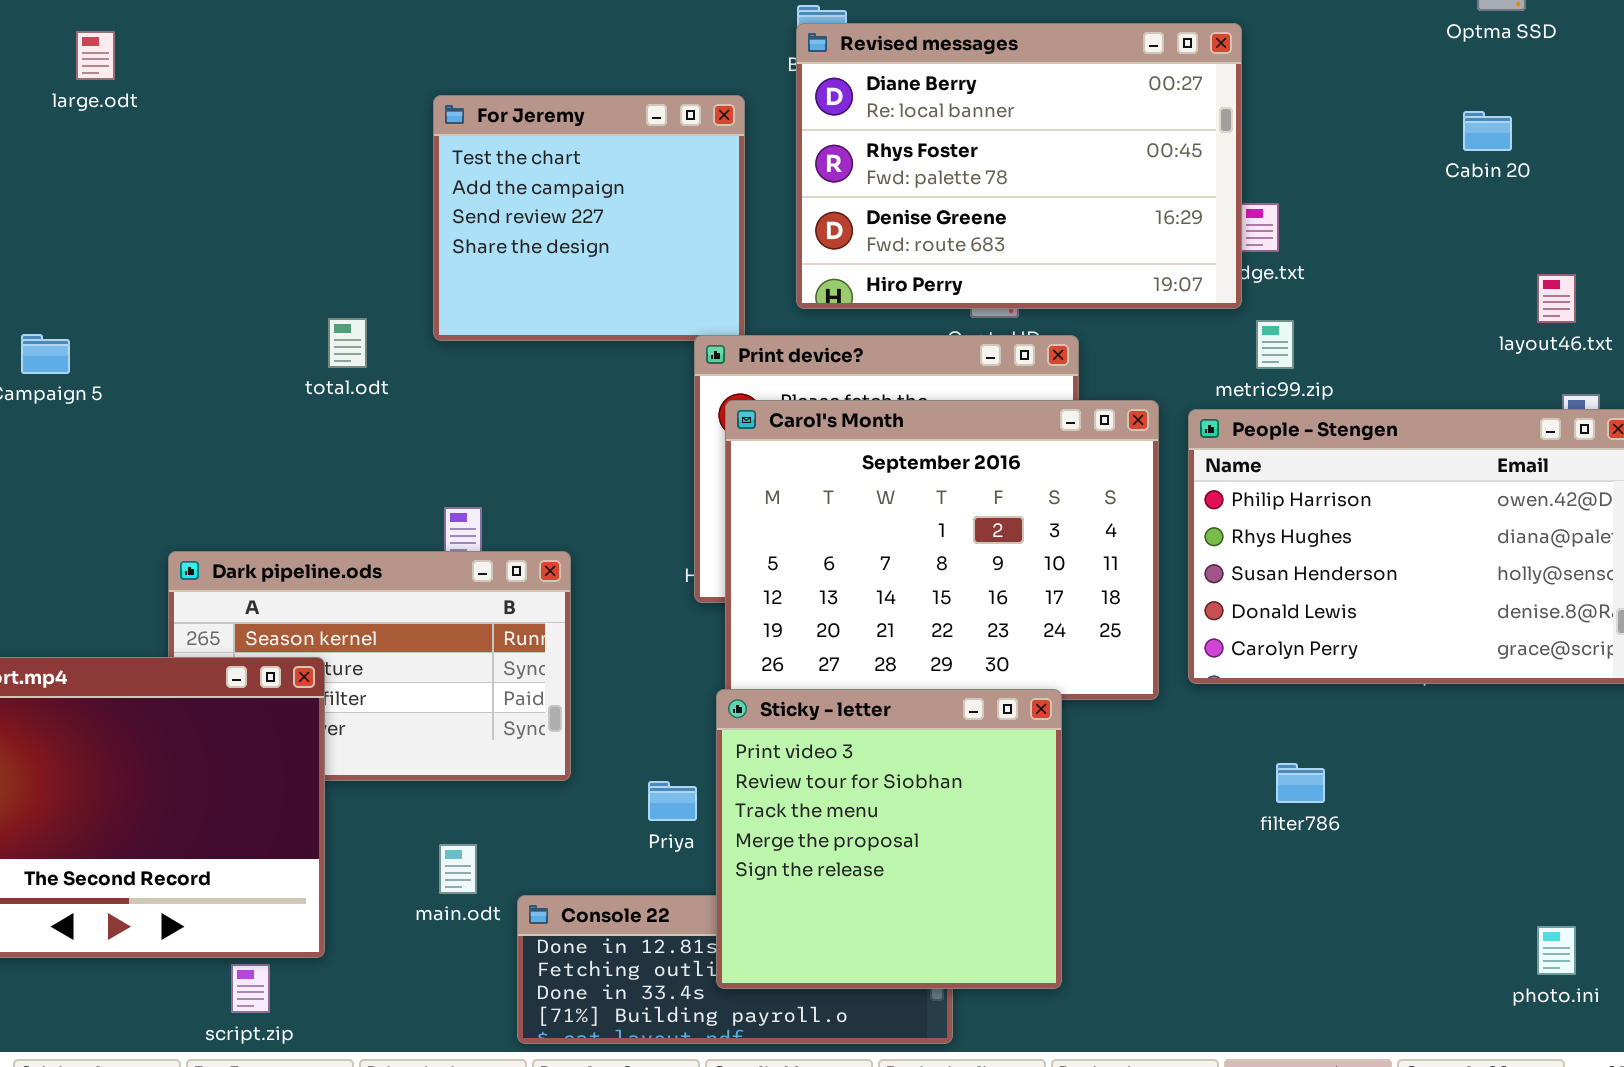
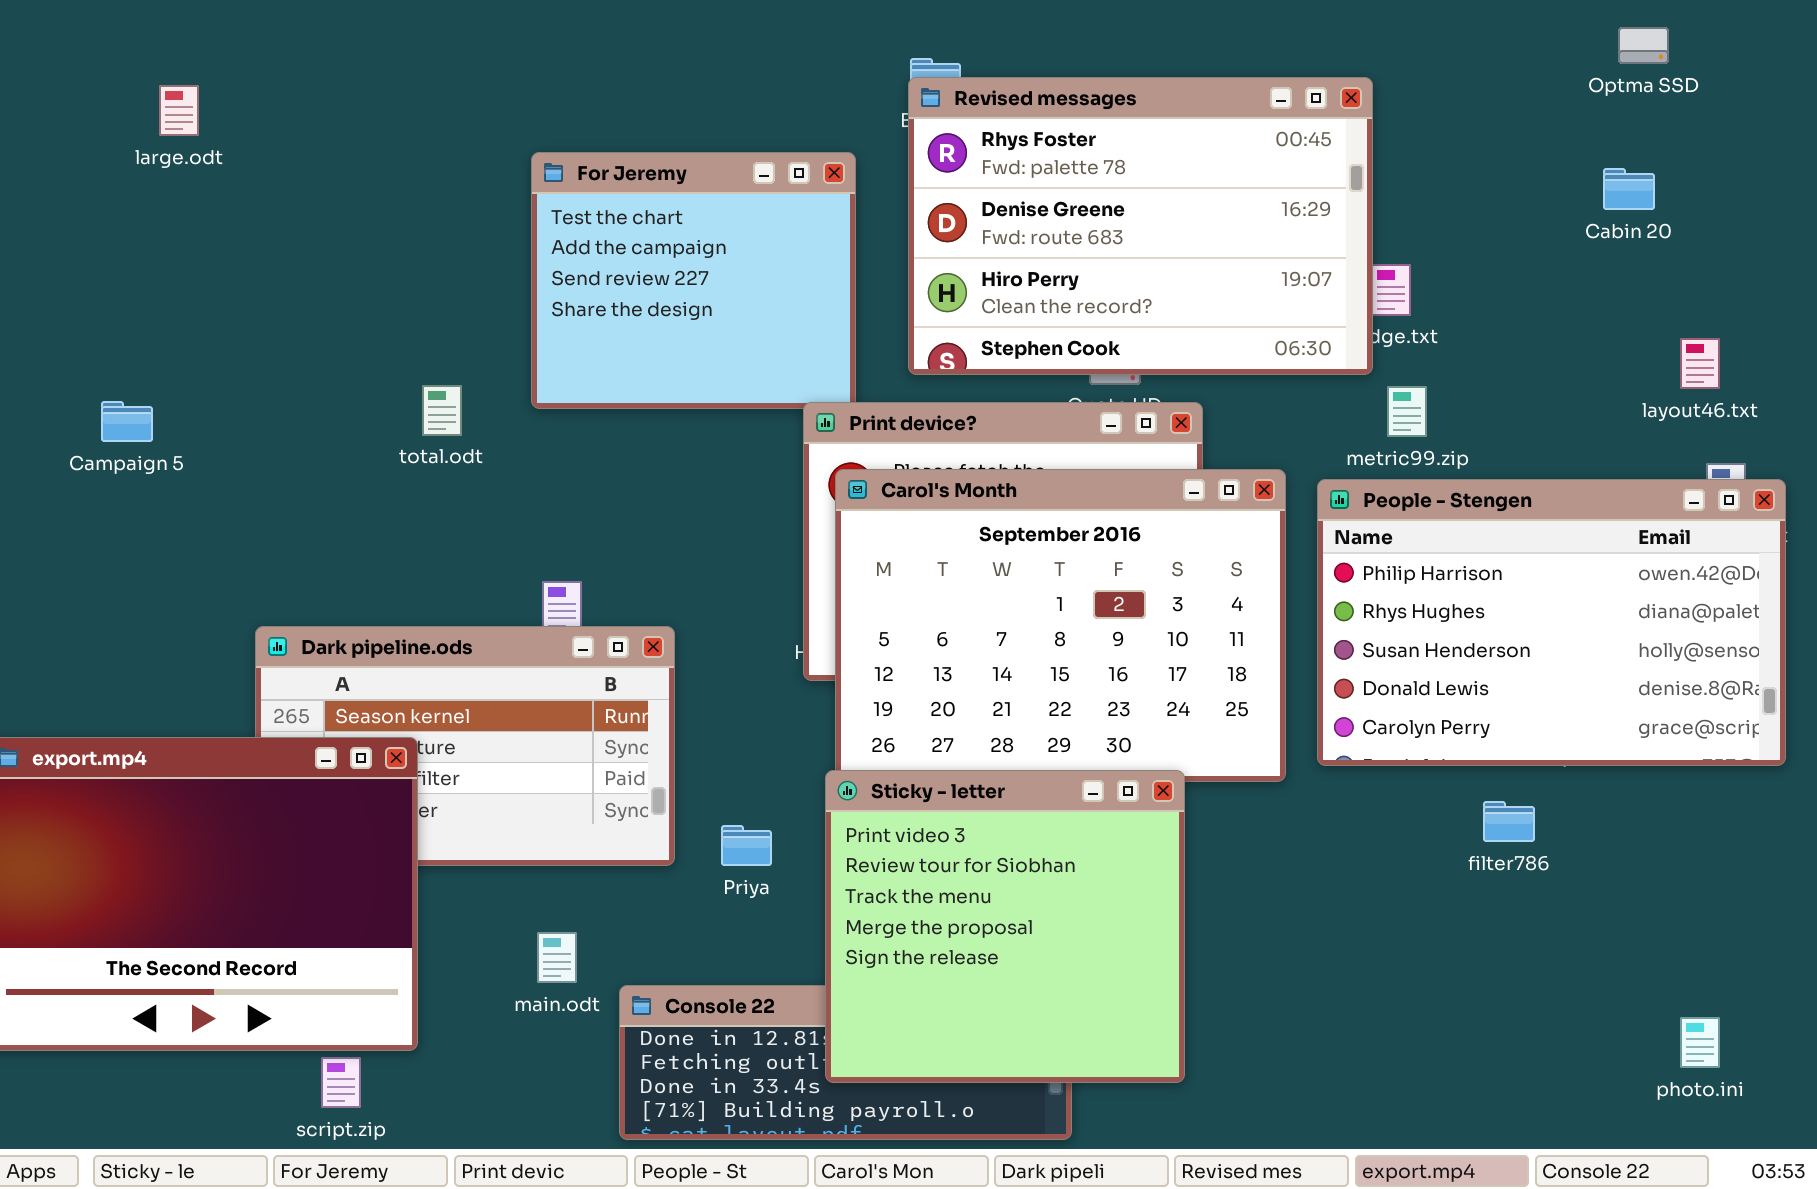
Revised messages: [796,23,1242,309] -> [908,77,1373,375], scrolled down 1 row
filter786: [1276,763,1325,803] -> [1483,801,1535,842], moved
Priya: [648,781,697,821] -> [721,825,772,866], moved

